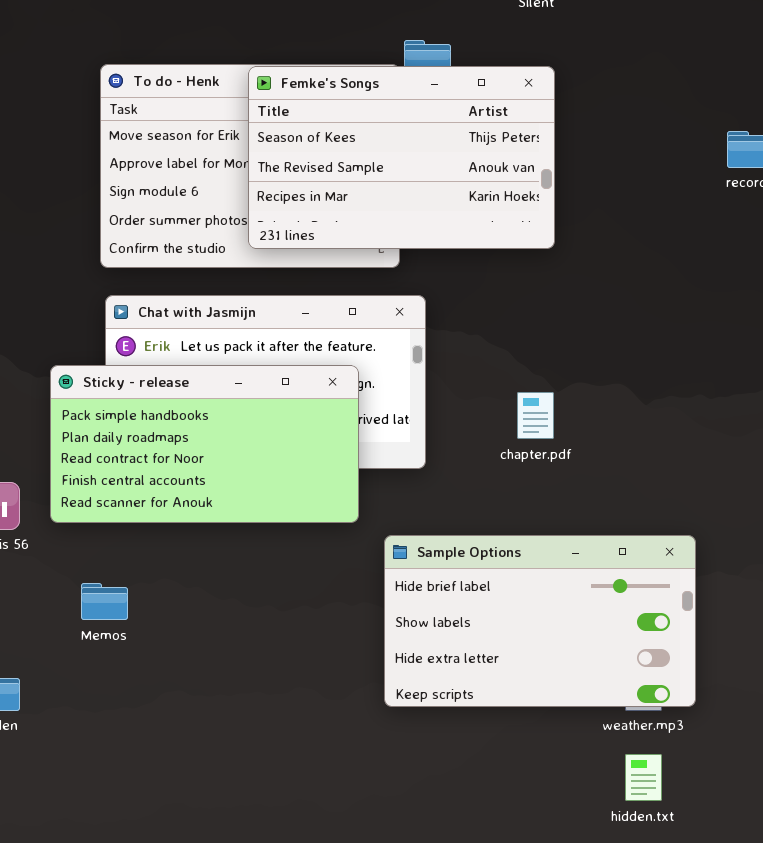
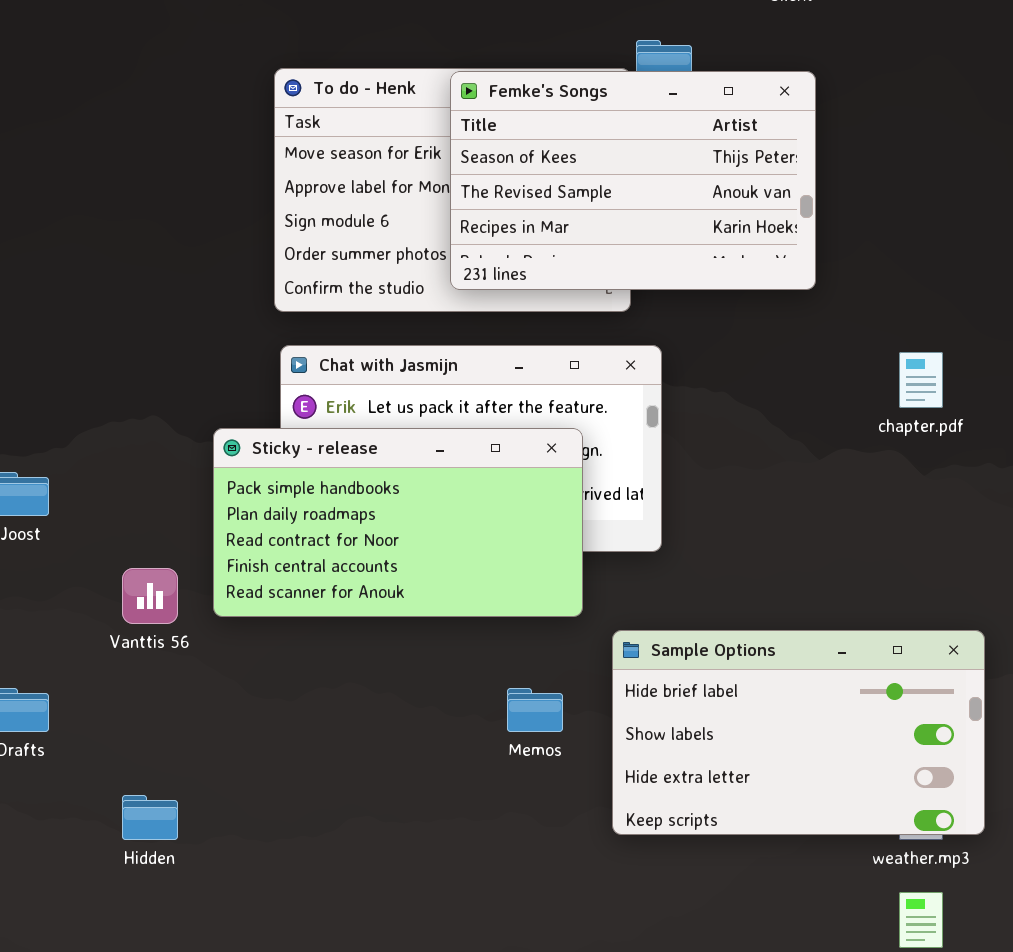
chapter.pdf: [517,392,554,439] -> [899,352,943,408], moved
Memos: [81,583,128,620] -> [507,688,563,732], moved

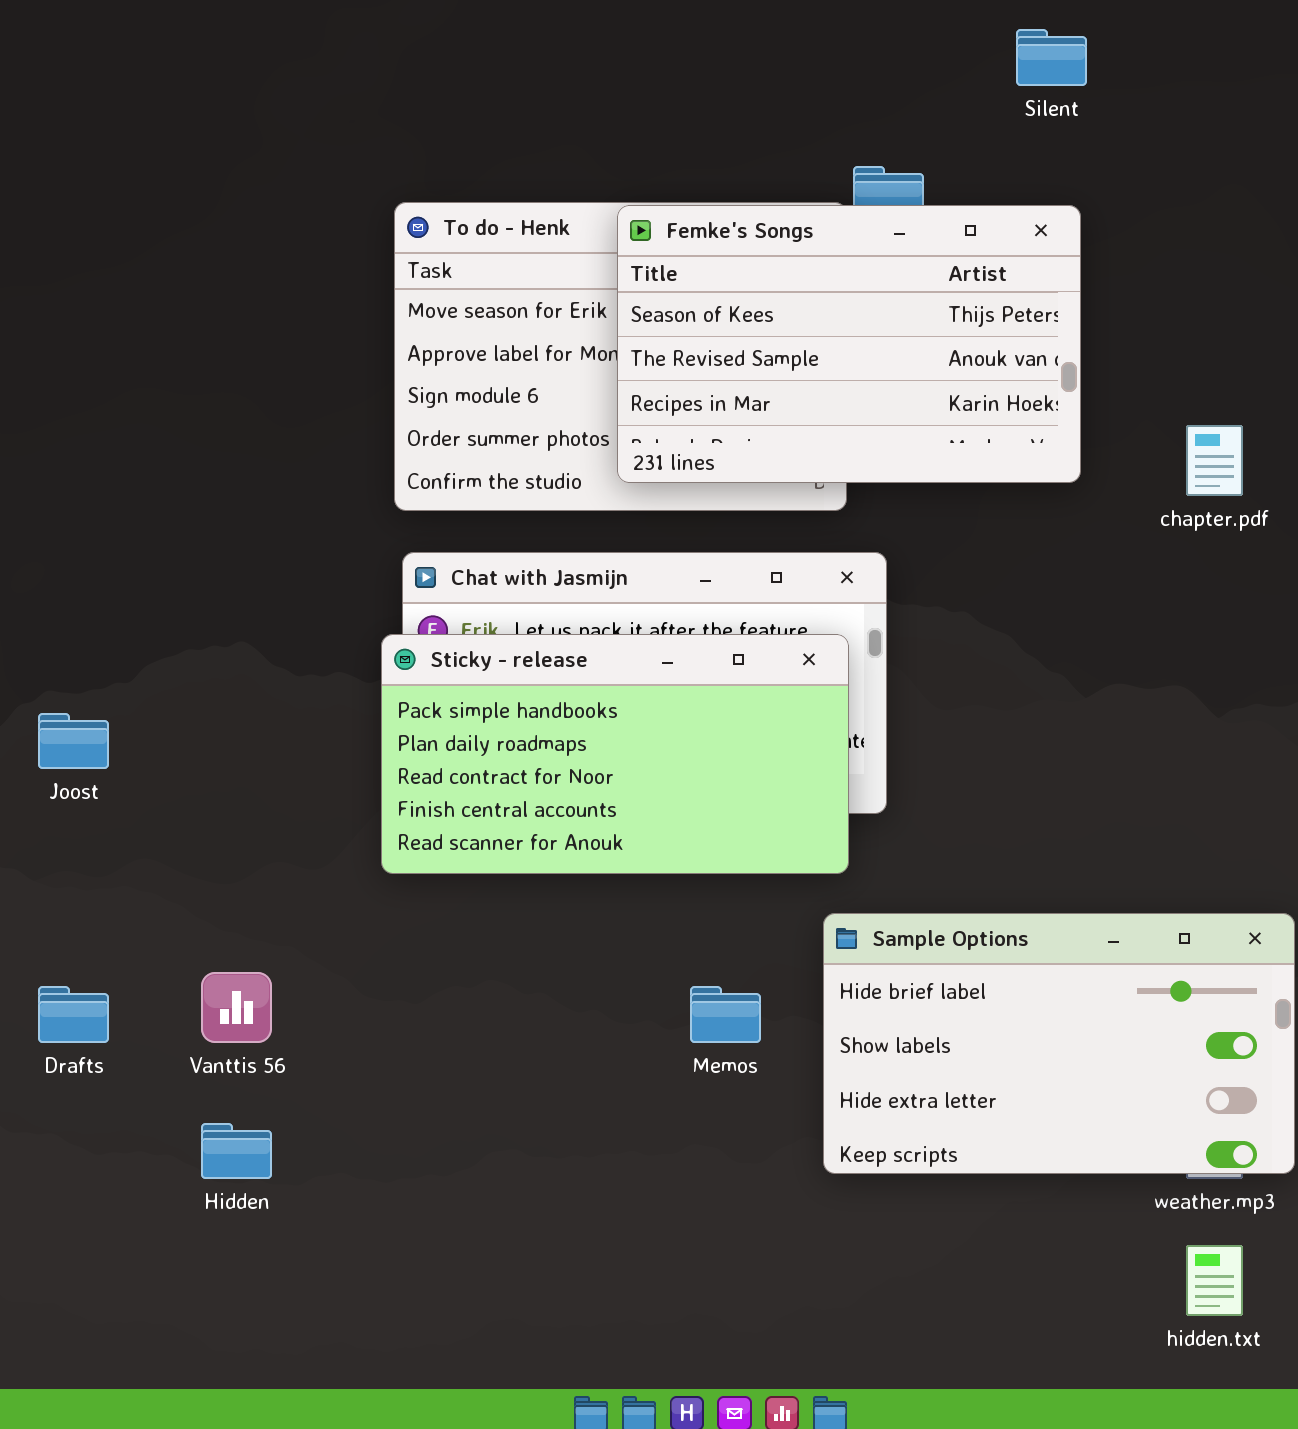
chapter.pdf: [899,352,943,408] -> [1186,425,1243,496], moved
Sticky - release: [213,428,583,617] -> [381,634,849,874], moved
Vanttis 56: [122,568,178,624] -> [201,972,272,1043], moved

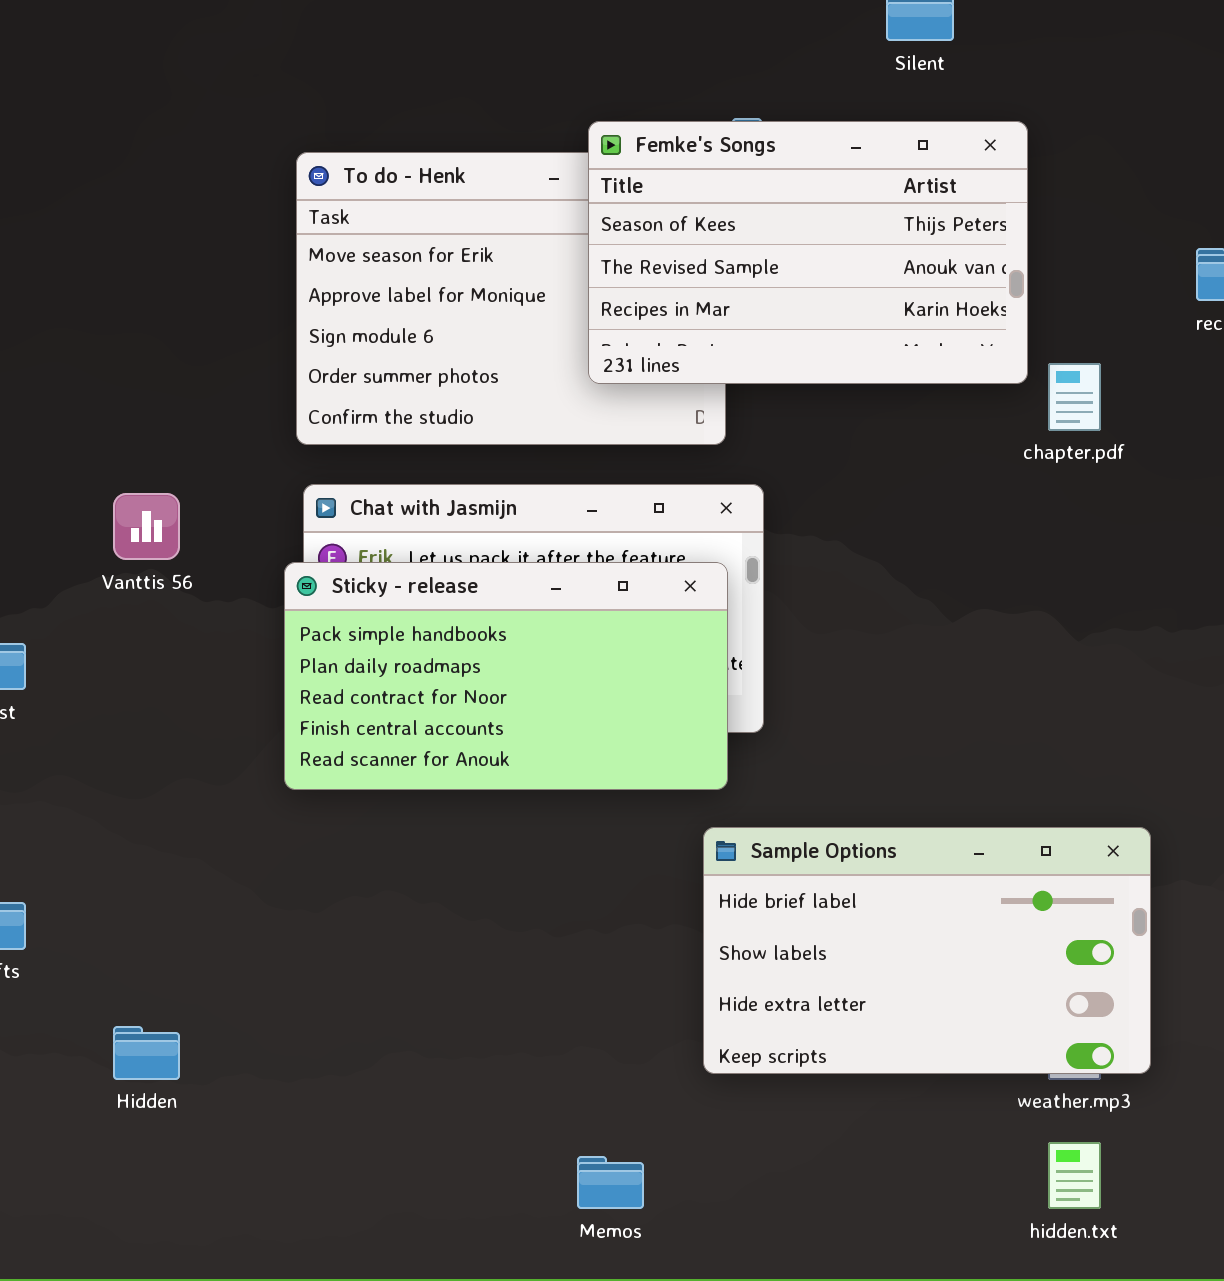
Femke's Songs: [617,205,1081,483] -> [588,121,1028,384], moved
Vanttis 56: [201,972,272,1043] -> [113,493,180,560], moved
Memos: [690,986,761,1043] -> [577,1156,644,1209], moved

